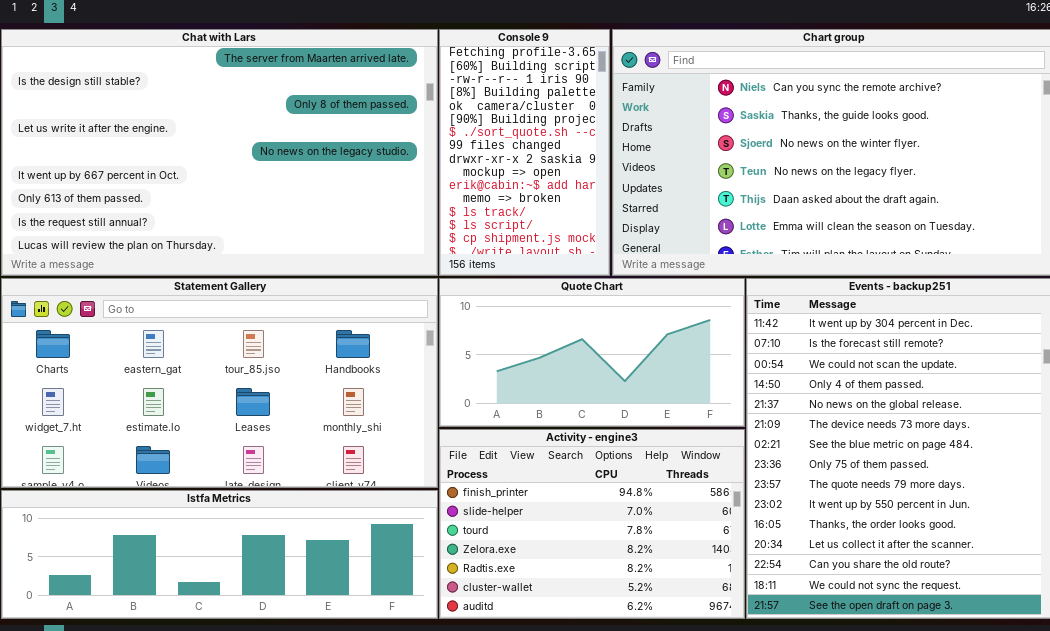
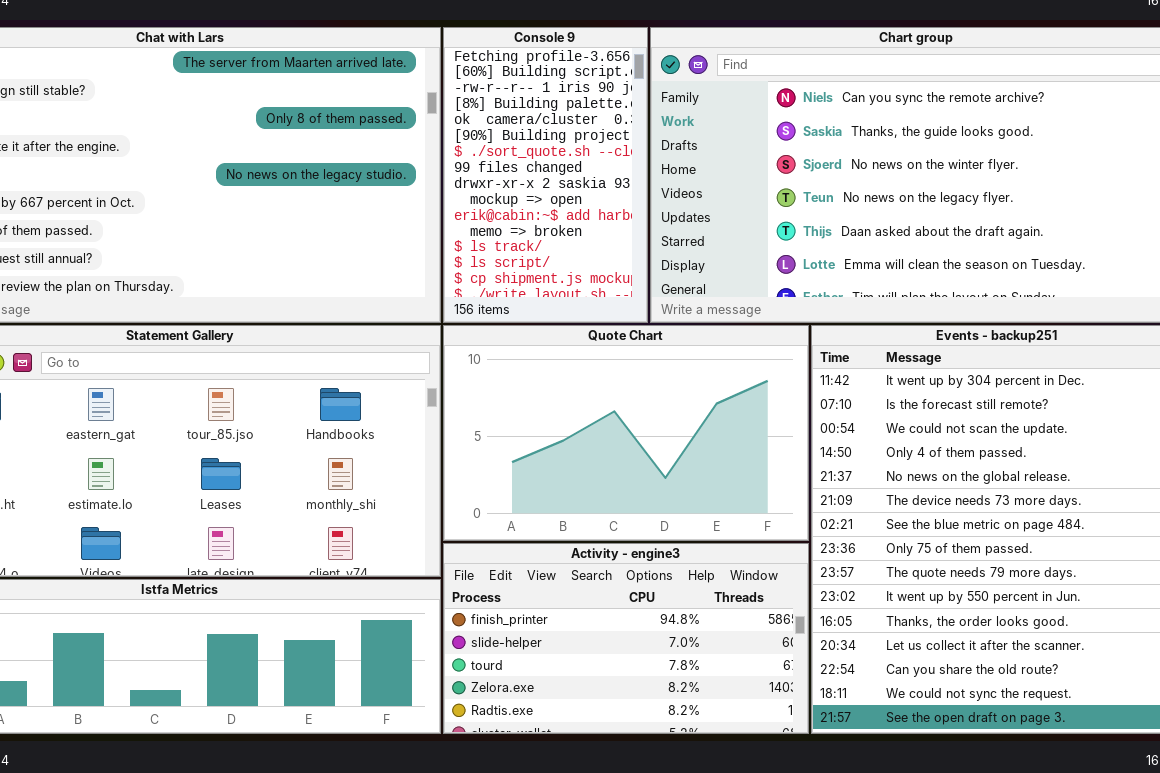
Quote Chart: [439,278,745,427] -> [443,325,809,541], resized
Activity - engine3: [439,429,745,619] -> [443,543,809,734], resized

